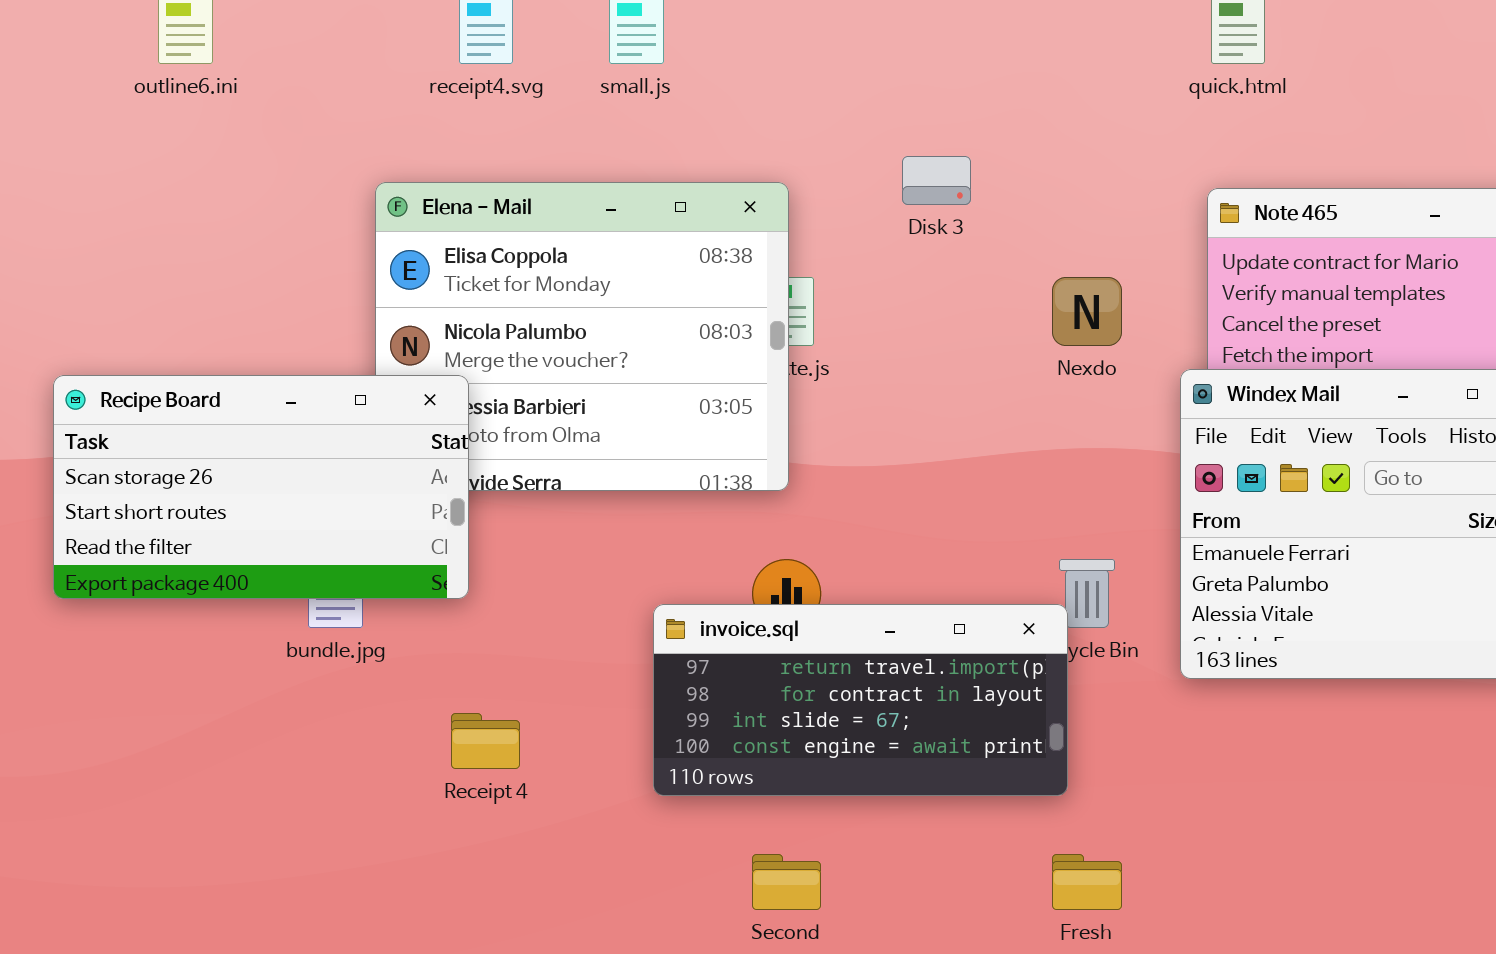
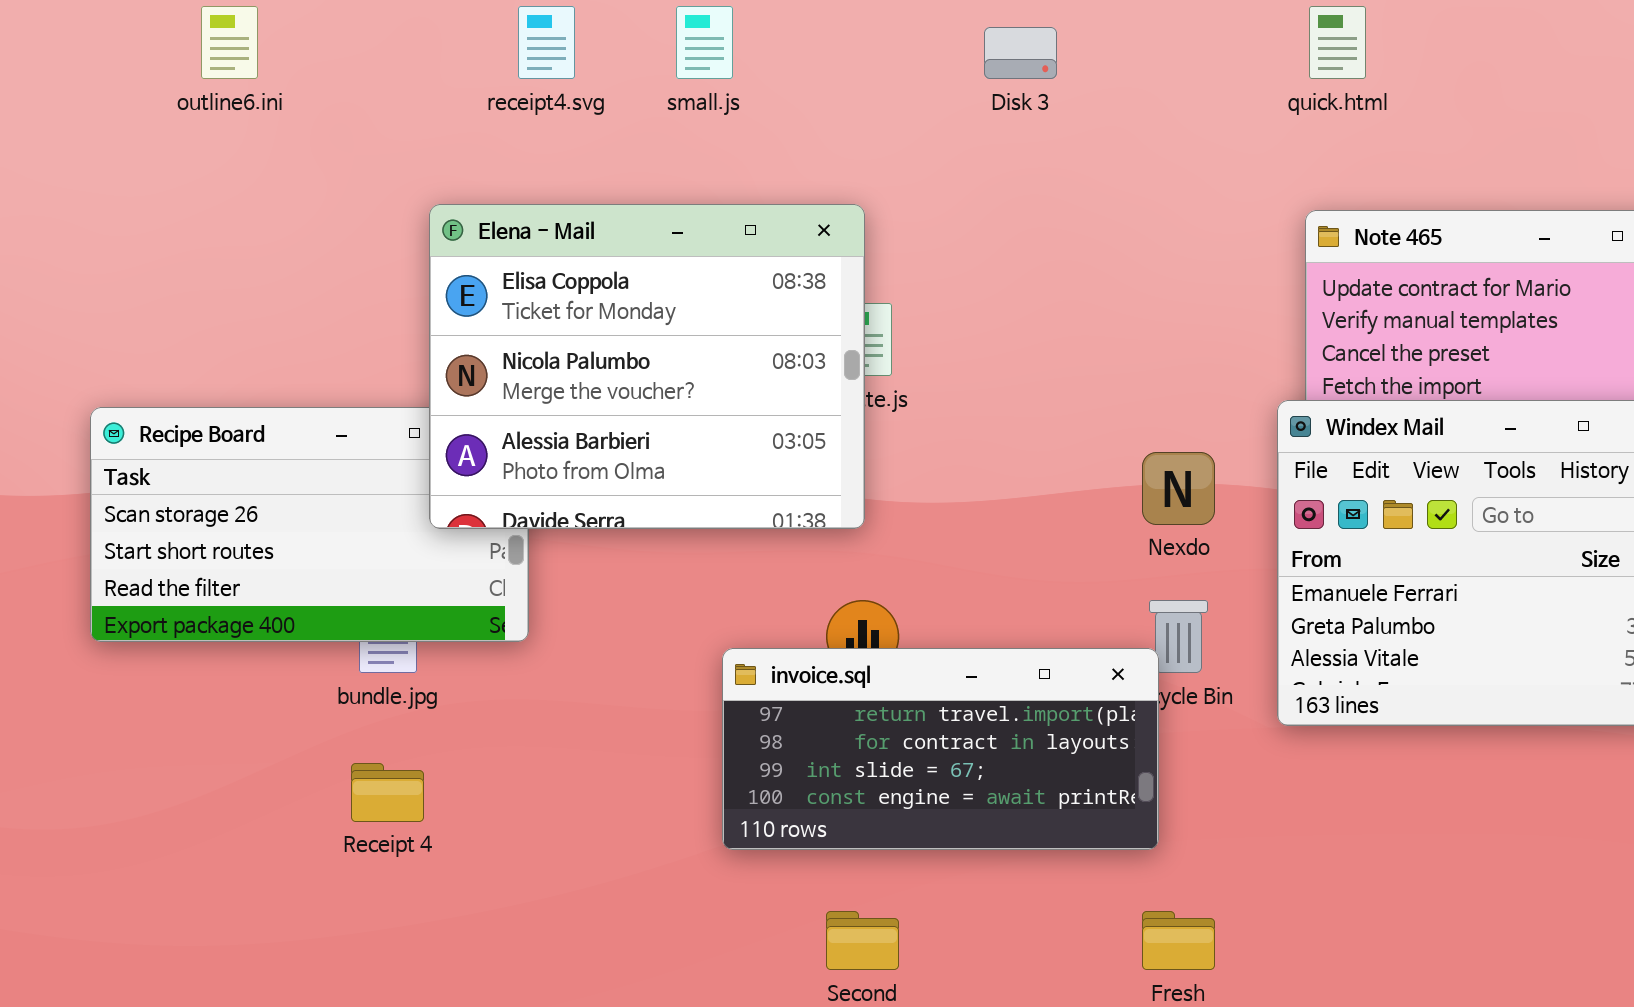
Disk 3: [902,156,971,205] -> [984,27,1057,79], moved
Elena - Mail: [375,182,789,491] -> [429,204,865,529], raised
Nexdo: [1052,277,1122,346] -> [1142,452,1215,525], moved
Receipt 4: [451,713,520,769] -> [351,763,424,822], moved

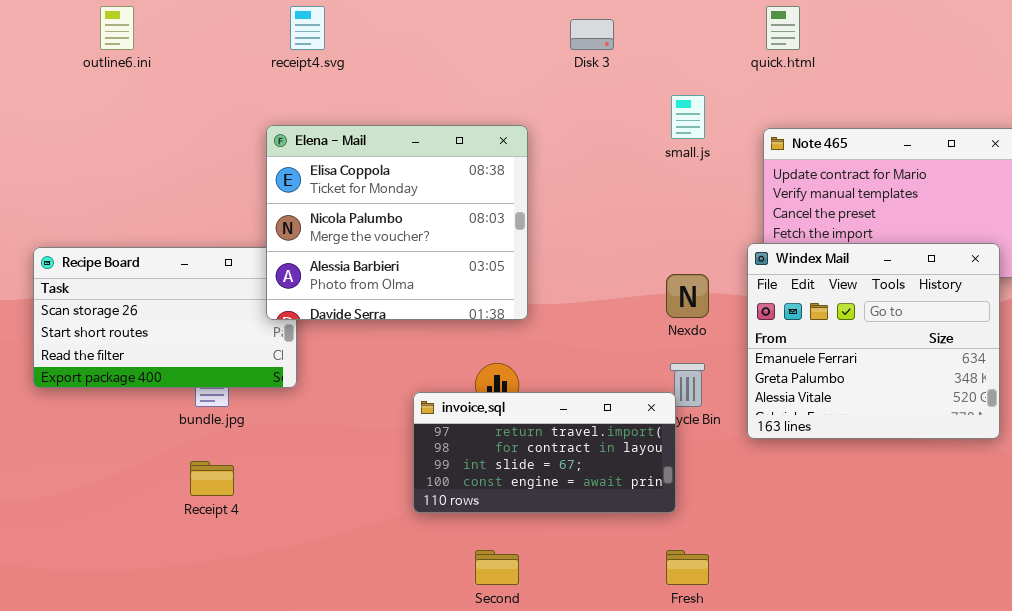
small.js: [676,6,733,79] -> [671,95,705,139], moved
Elena - Mail: [429,204,865,529] -> [266,125,528,320], moved

